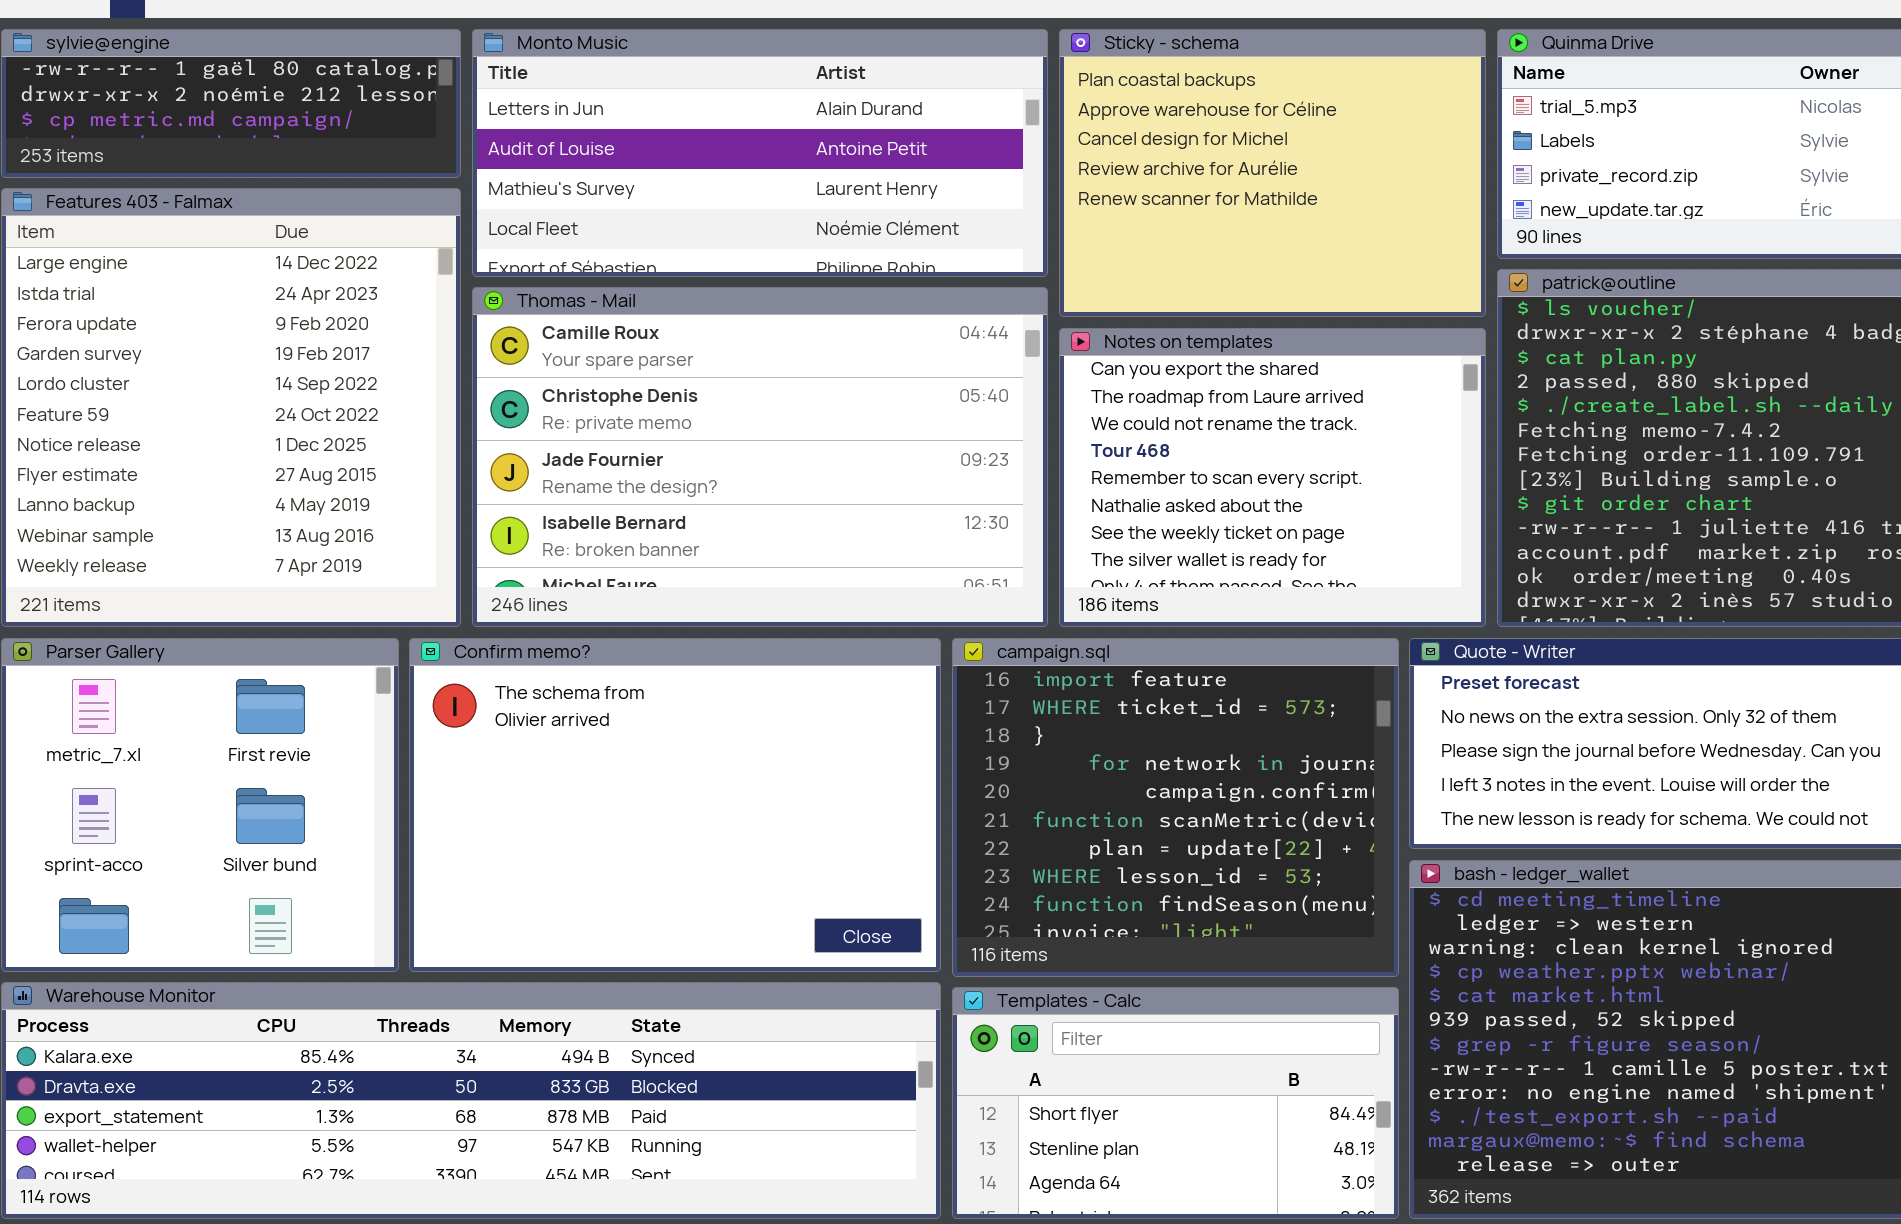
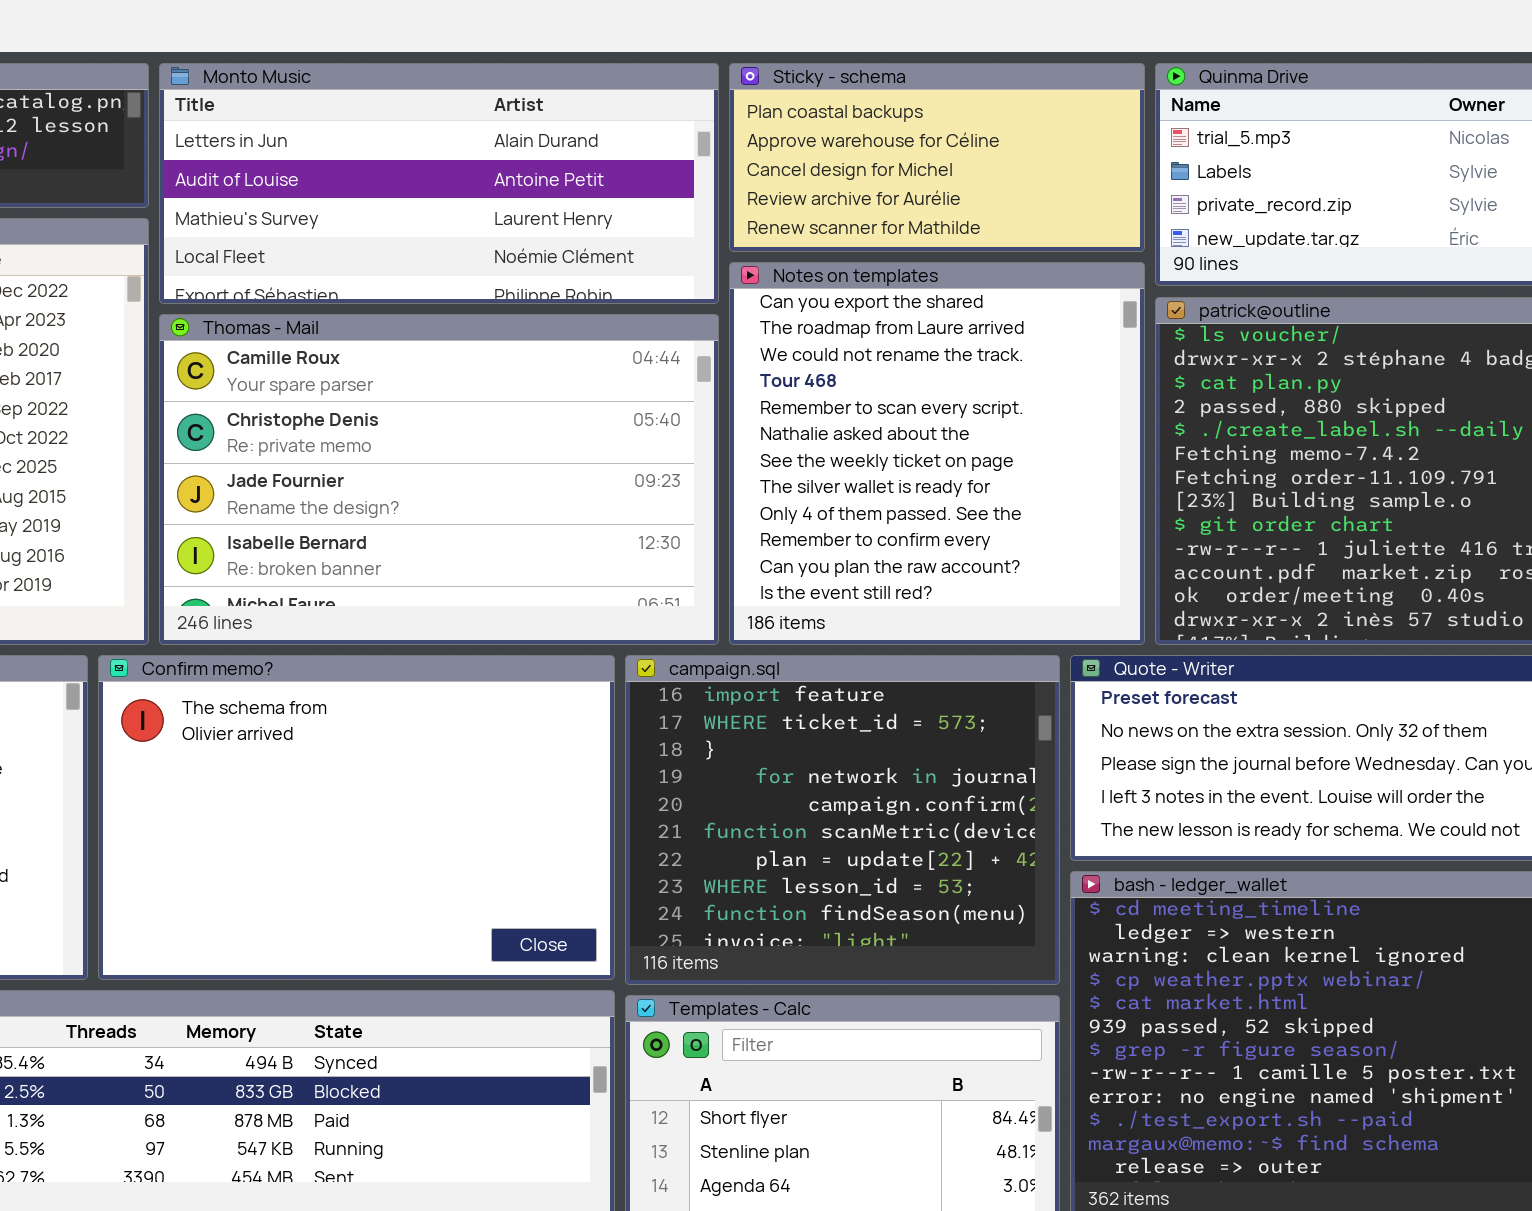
Sticky - schema: [1059,29,1486,317] -> [729,63,1145,252], resized
Notes on templates: [1059,328,1486,627] -> [729,262,1145,645], resized

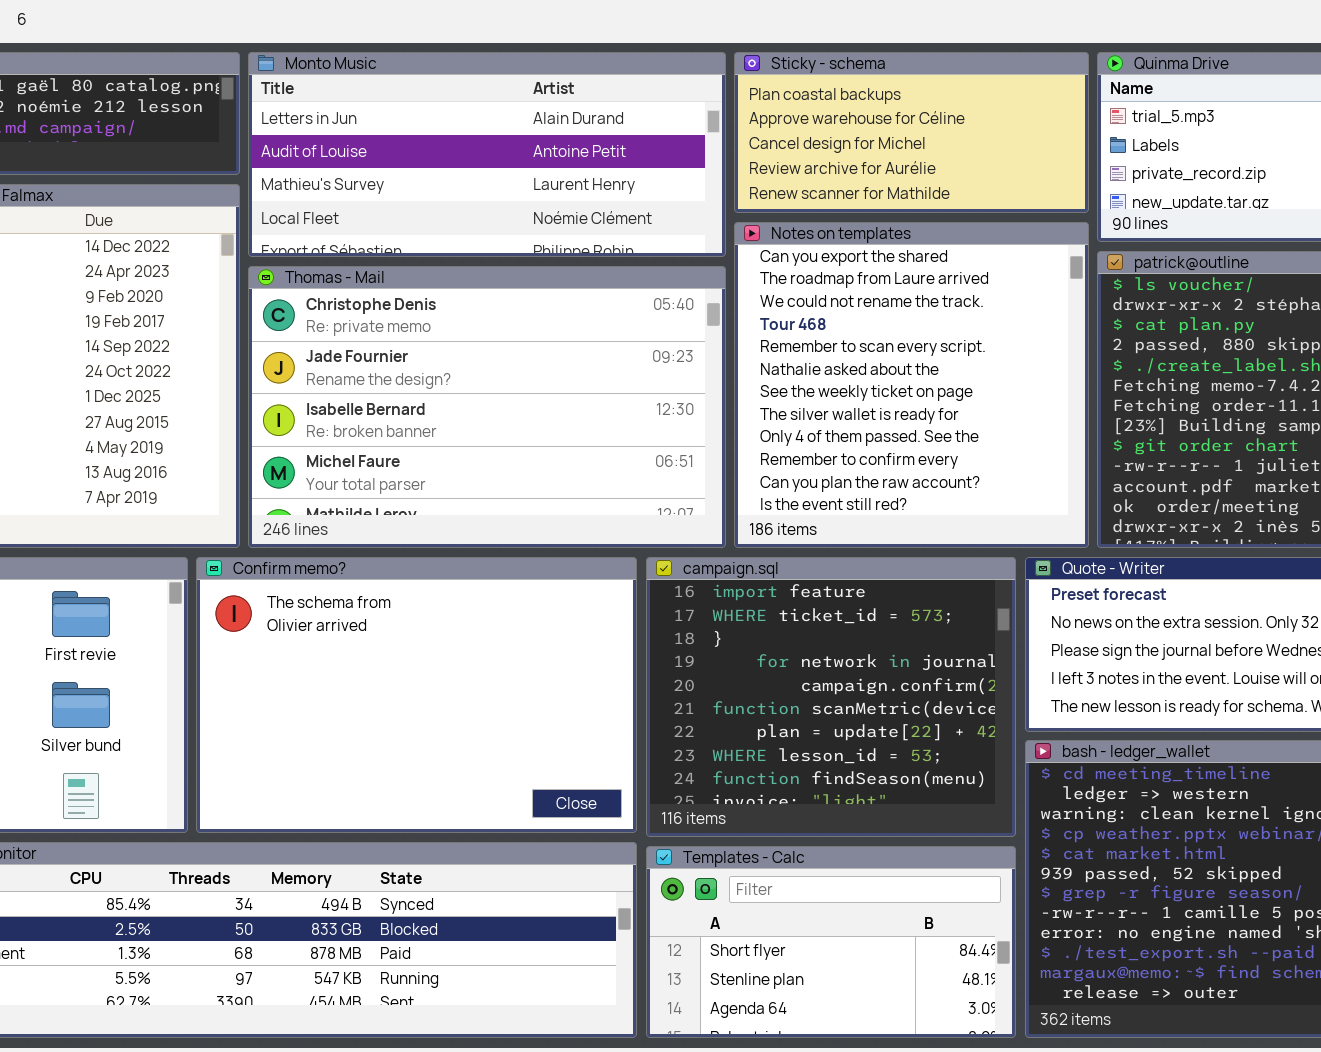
Thomas - Mail: [159,314,719,645] -> [248,266,726,548], scrolled down 1 row

